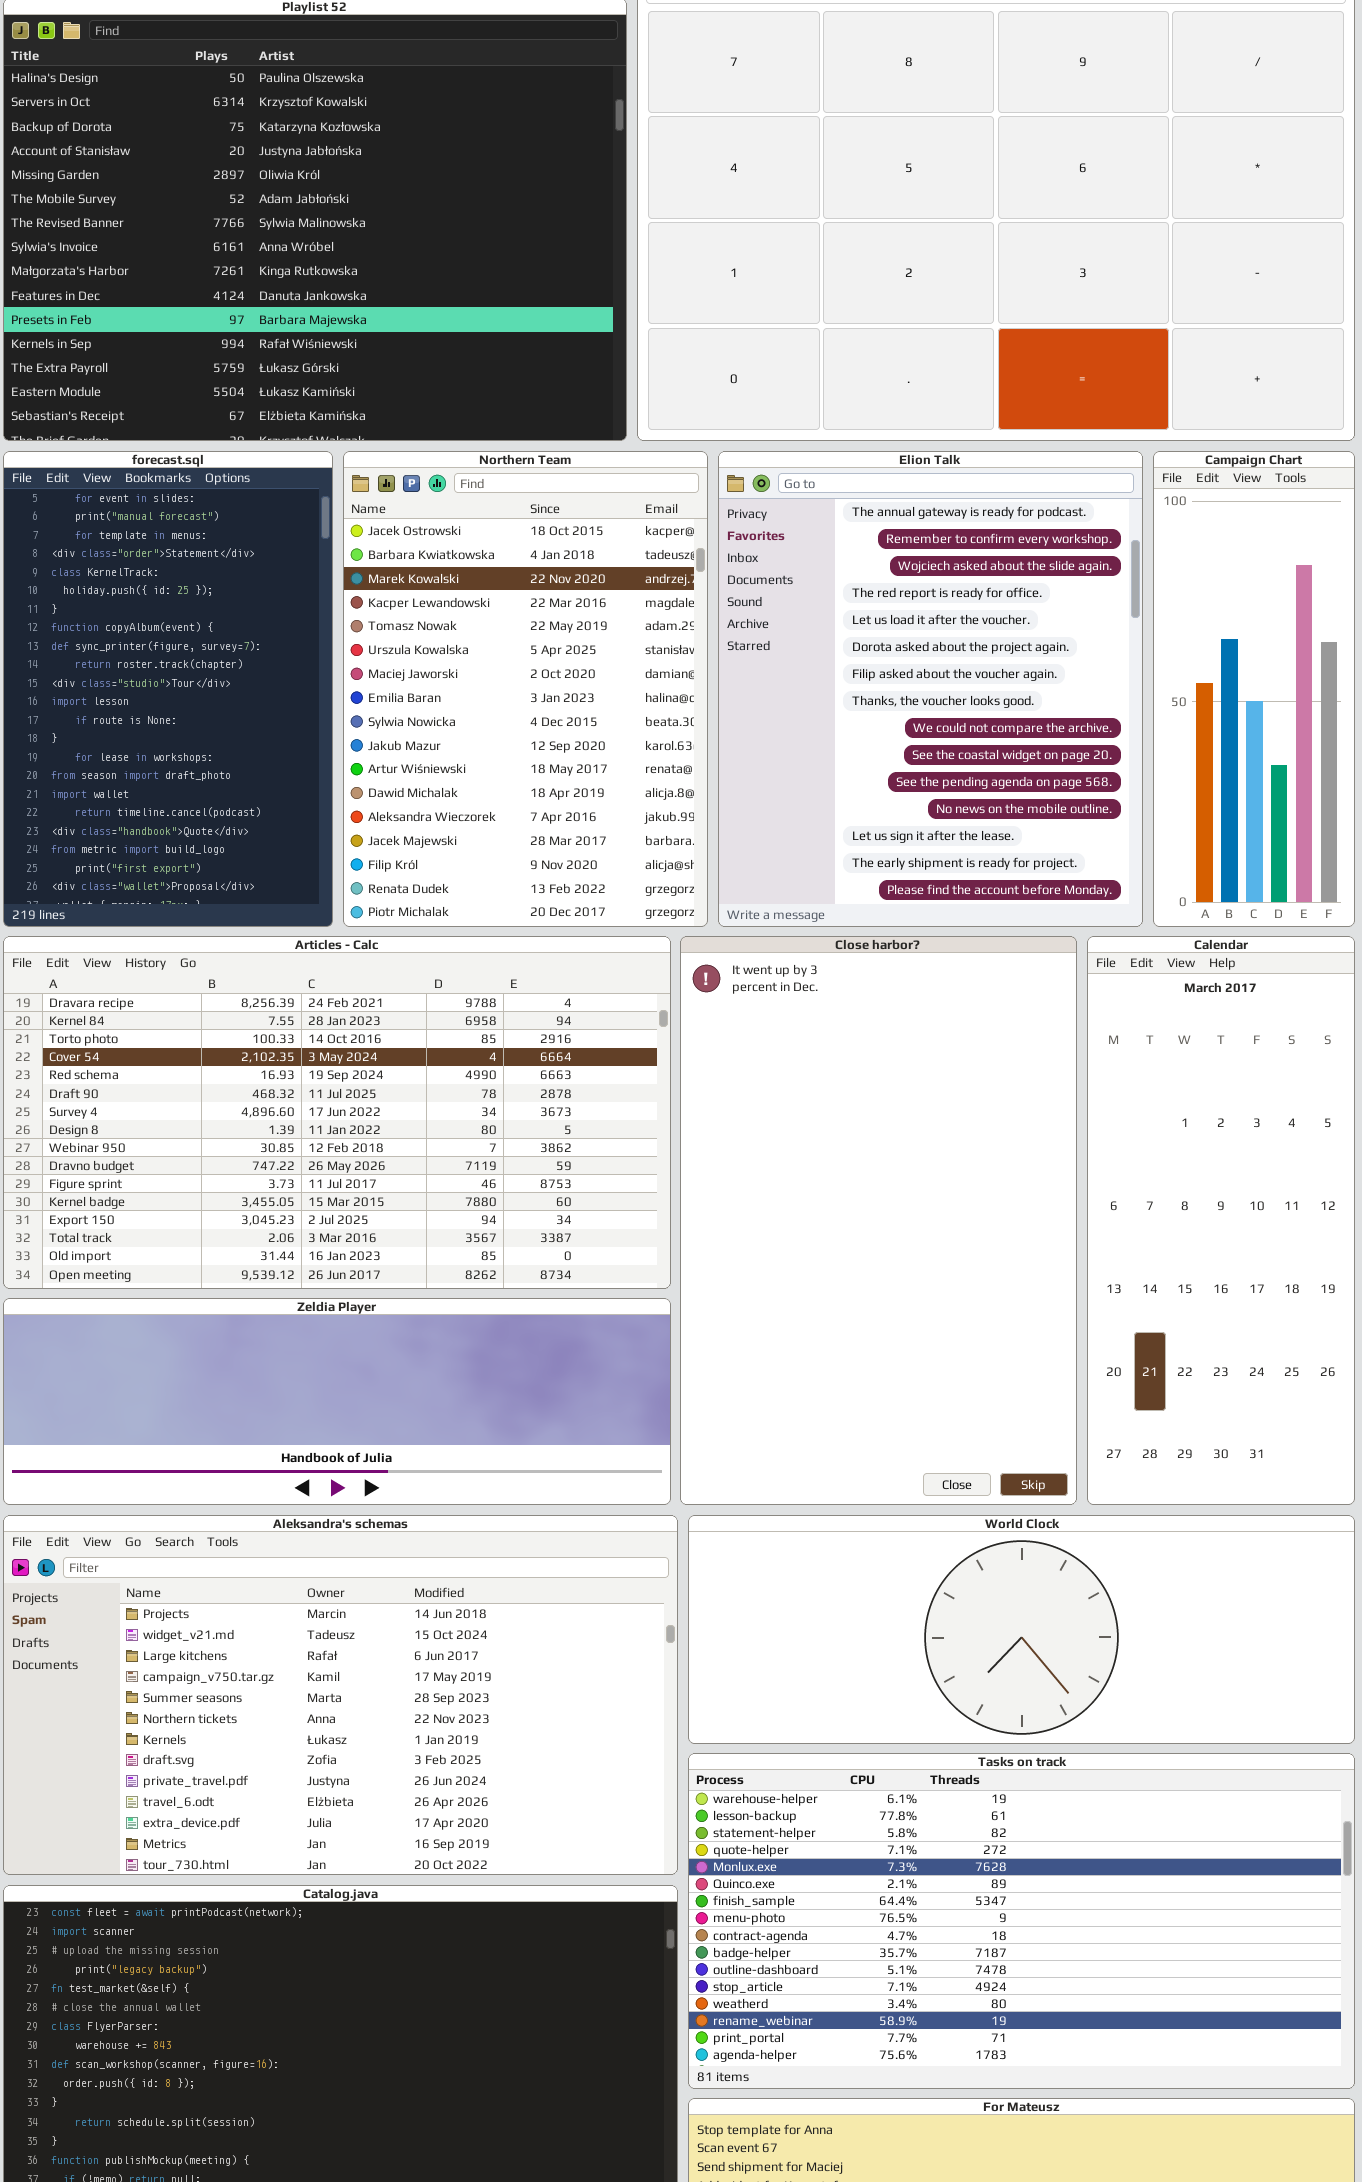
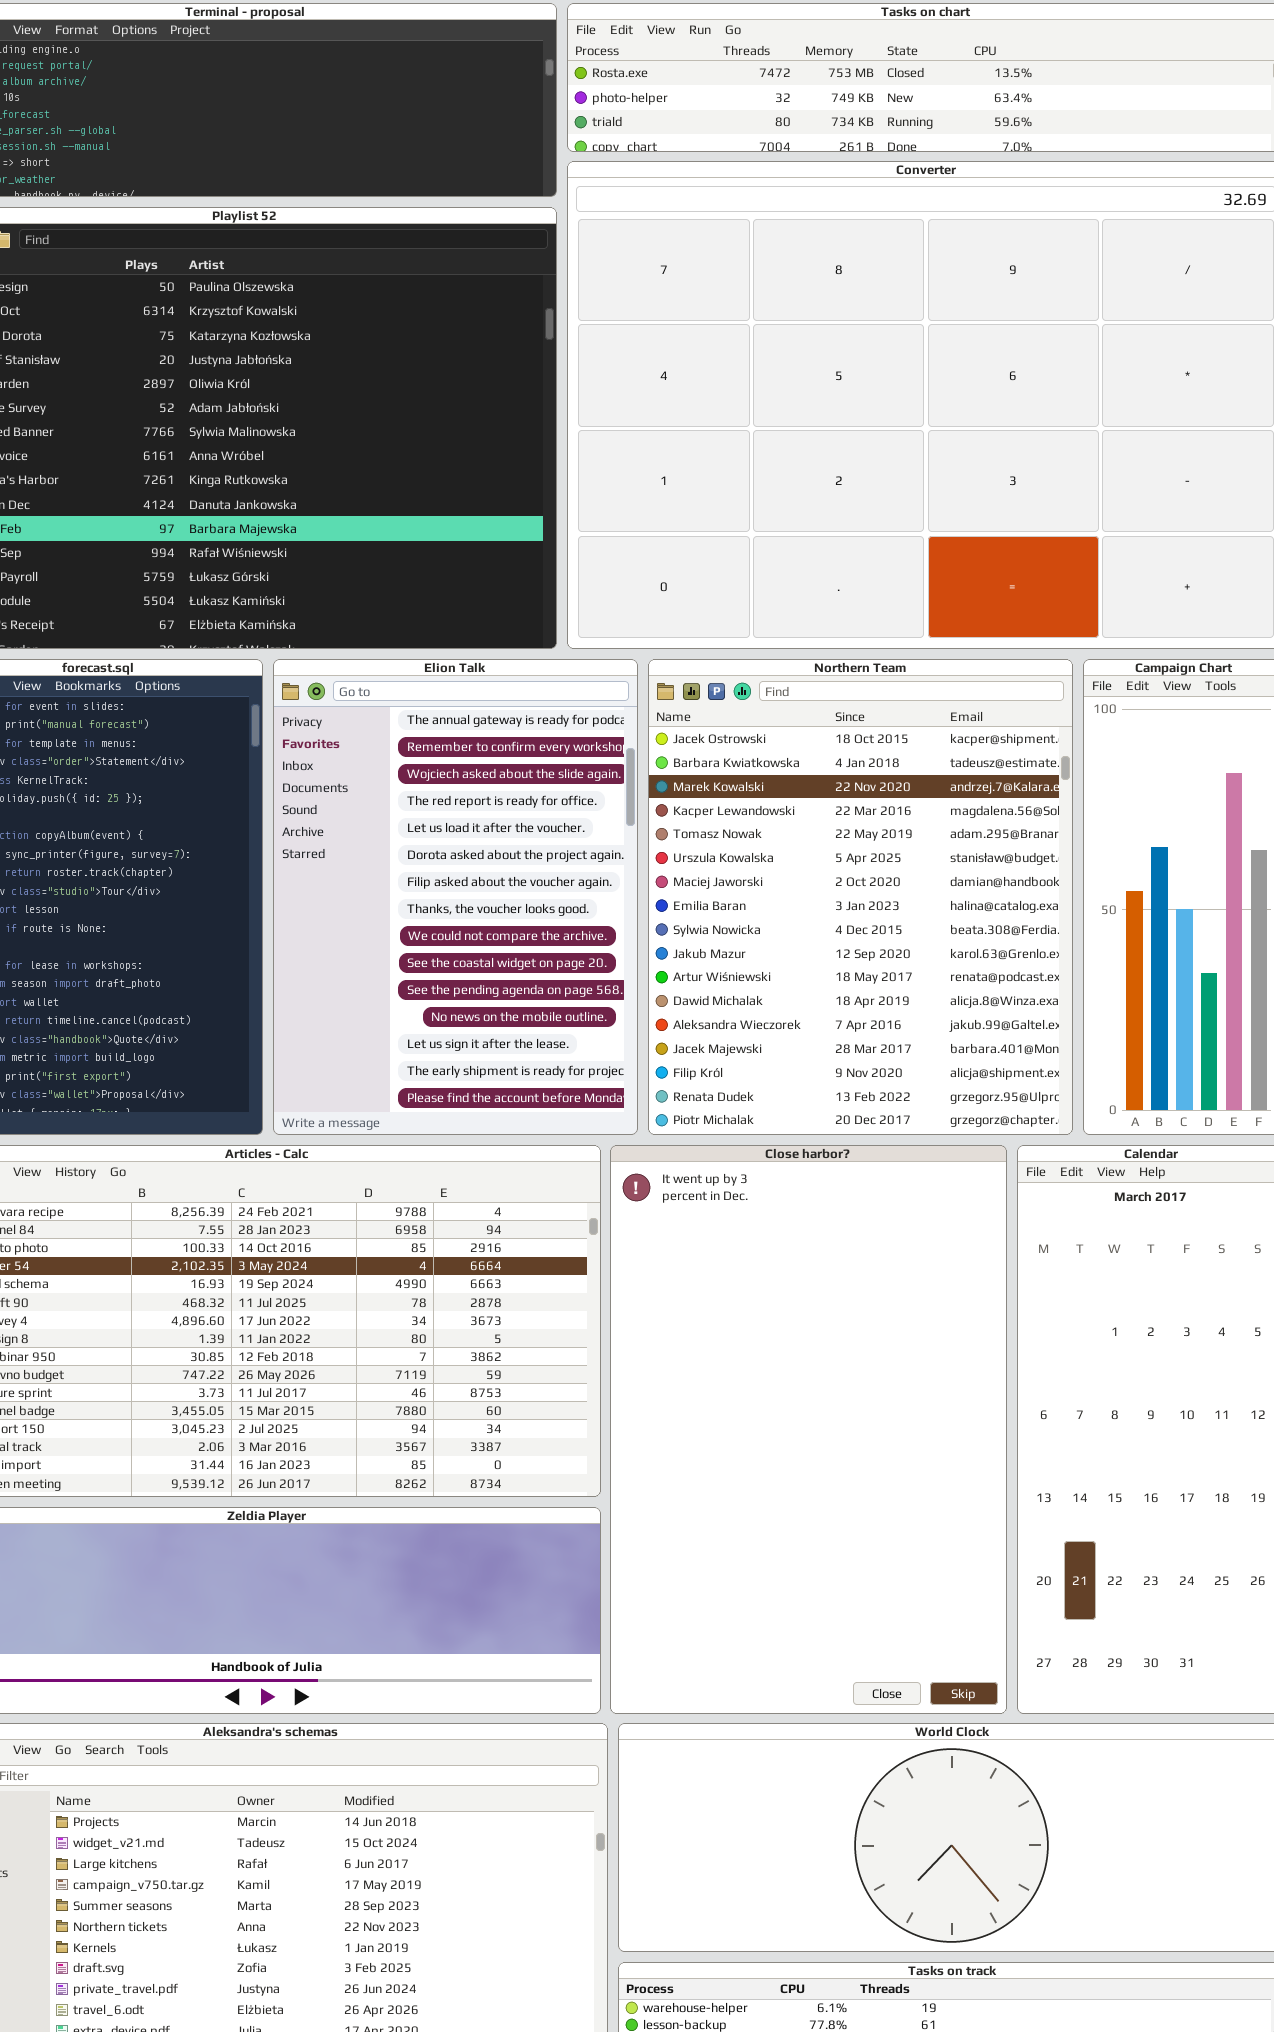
Northern Team: [343,451,708,927] -> [648,659,1073,1135], moved, resized
Elion Talk: [718,451,1143,927] -> [273,659,638,1135], moved, resized

